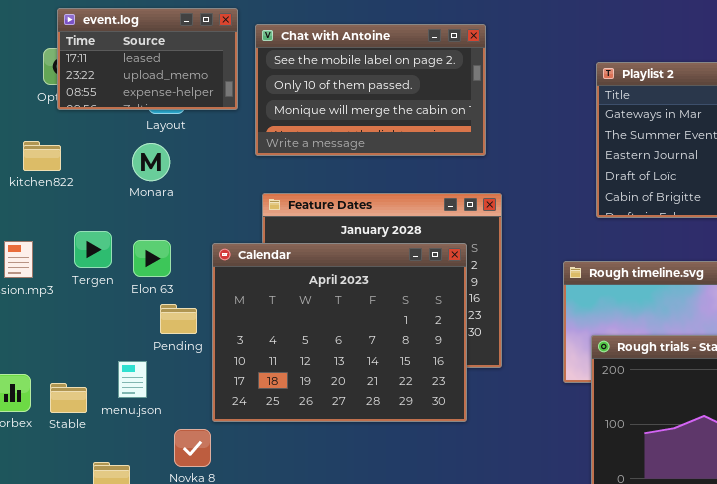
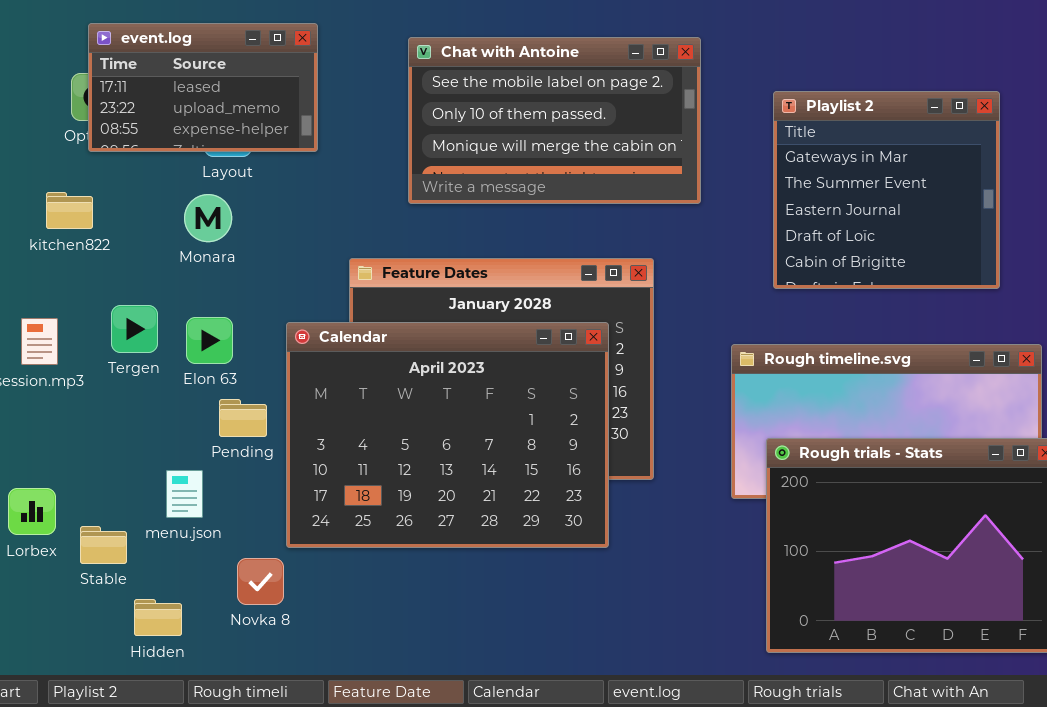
Chat with Antoine: [255,24,486,156] -> [408,37,701,204], moved
Stable: [50,383,87,413] -> [80,526,127,564], moved

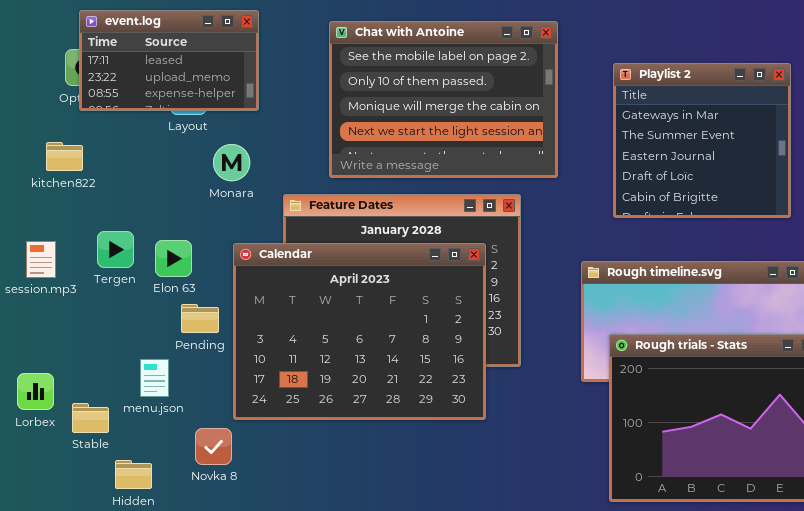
Chat with Antoine: [408,37,701,204] -> [329,21,558,178], resized
Monara: [184,194,232,242] -> [213,144,250,181], moved

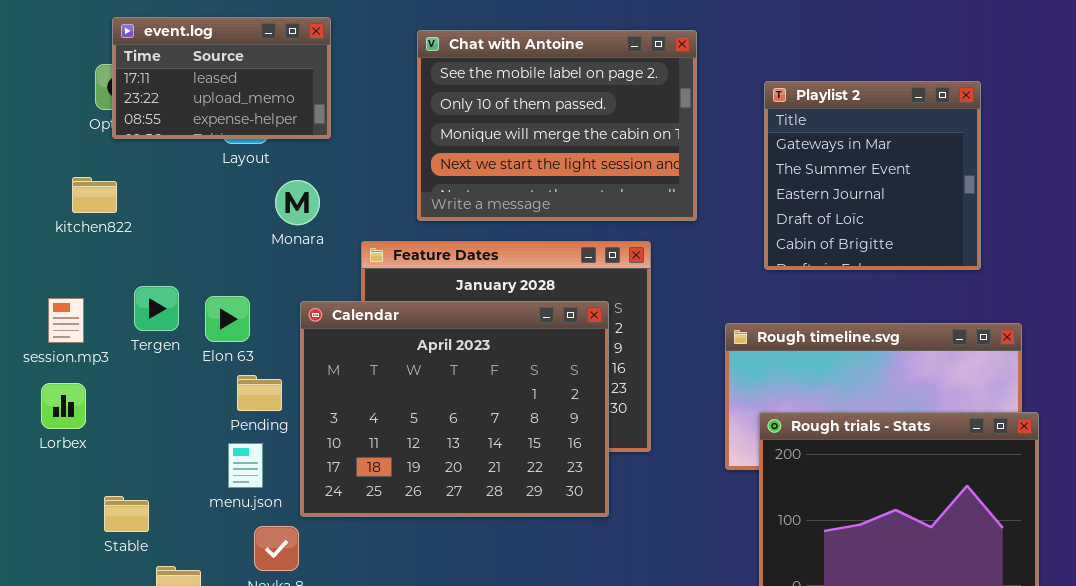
menu.json: [140,359,169,397] -> [228,443,263,488], moved
Lorbex: [17,373,54,410] -> [41,383,86,429], moved

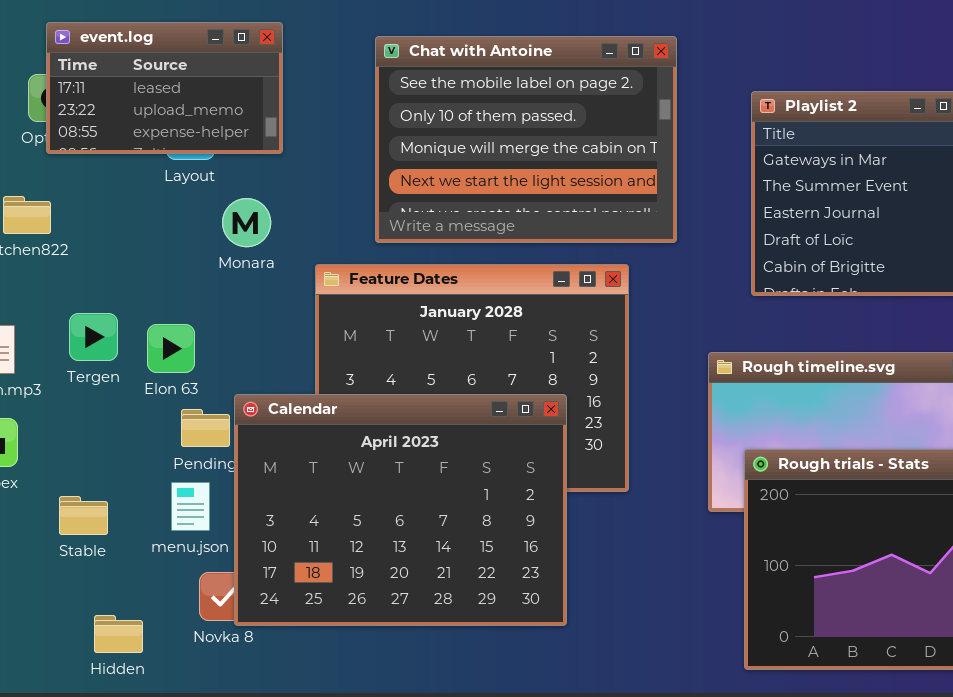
Calendar: [300,301,609,517] -> [234,394,567,626], moved
Stable: [104,496,149,532] -> [59,496,108,535], moved

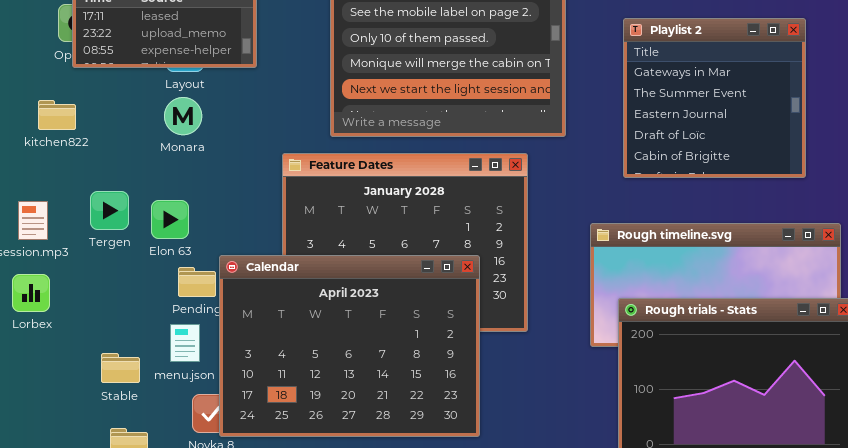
Monara: [222,198,271,247] -> [164,97,202,135], moved
Stable: [59,496,108,535] -> [101,353,140,383], moved

